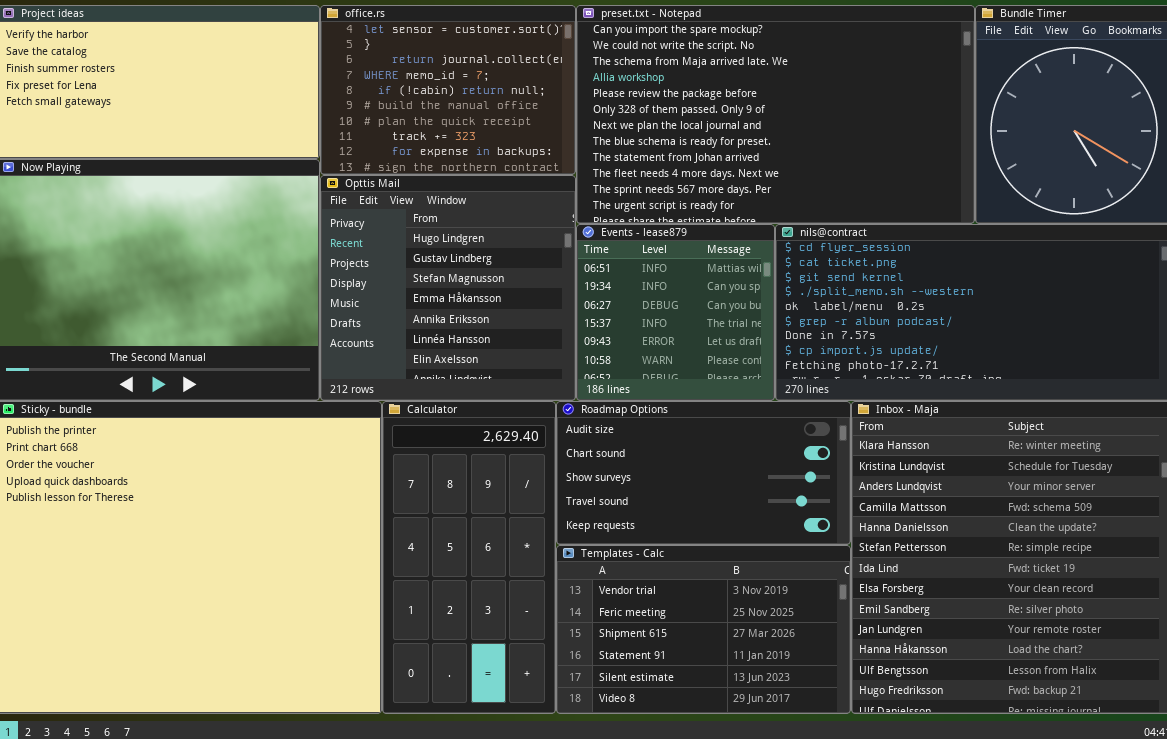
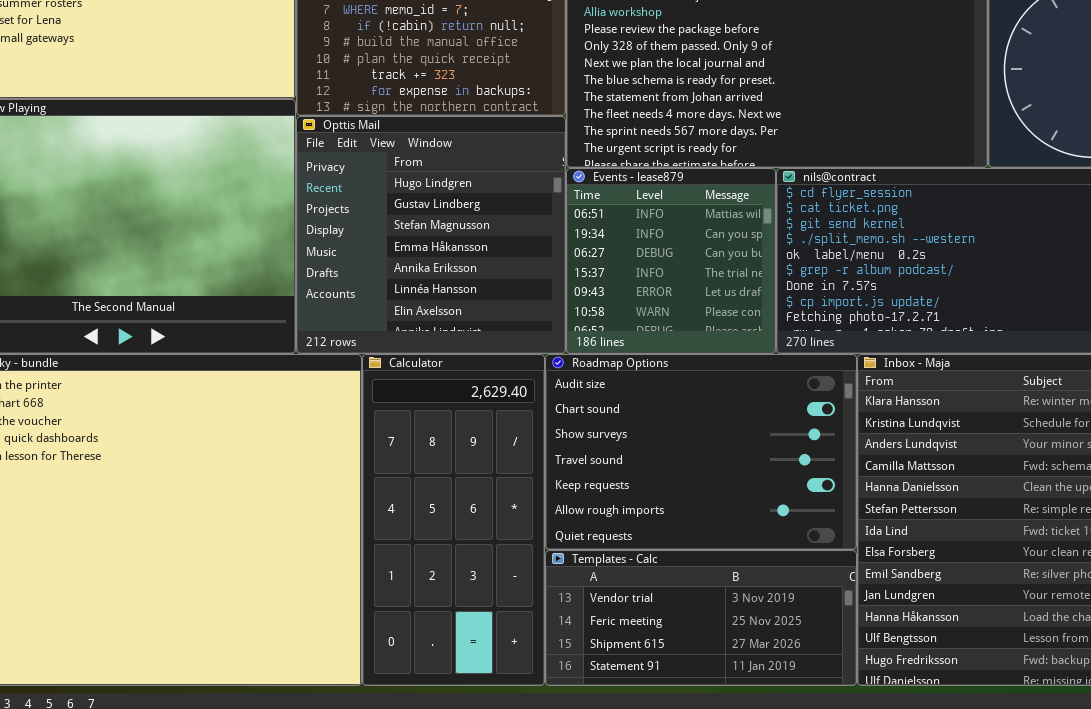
Roadmap Options: [556,401,851,545] -> [545,354,857,550], resized
Templates - Calc: [556,545,851,714] -> [545,550,857,686], resized

